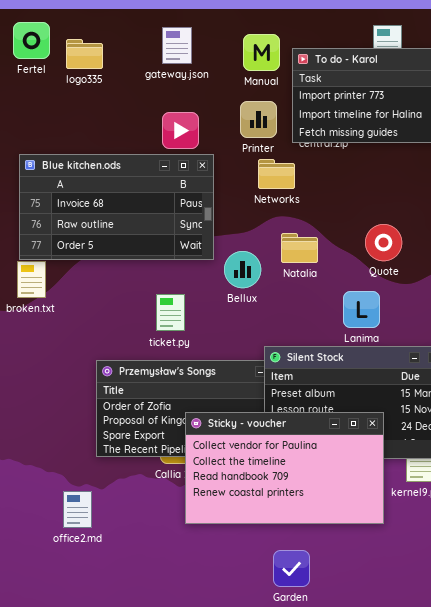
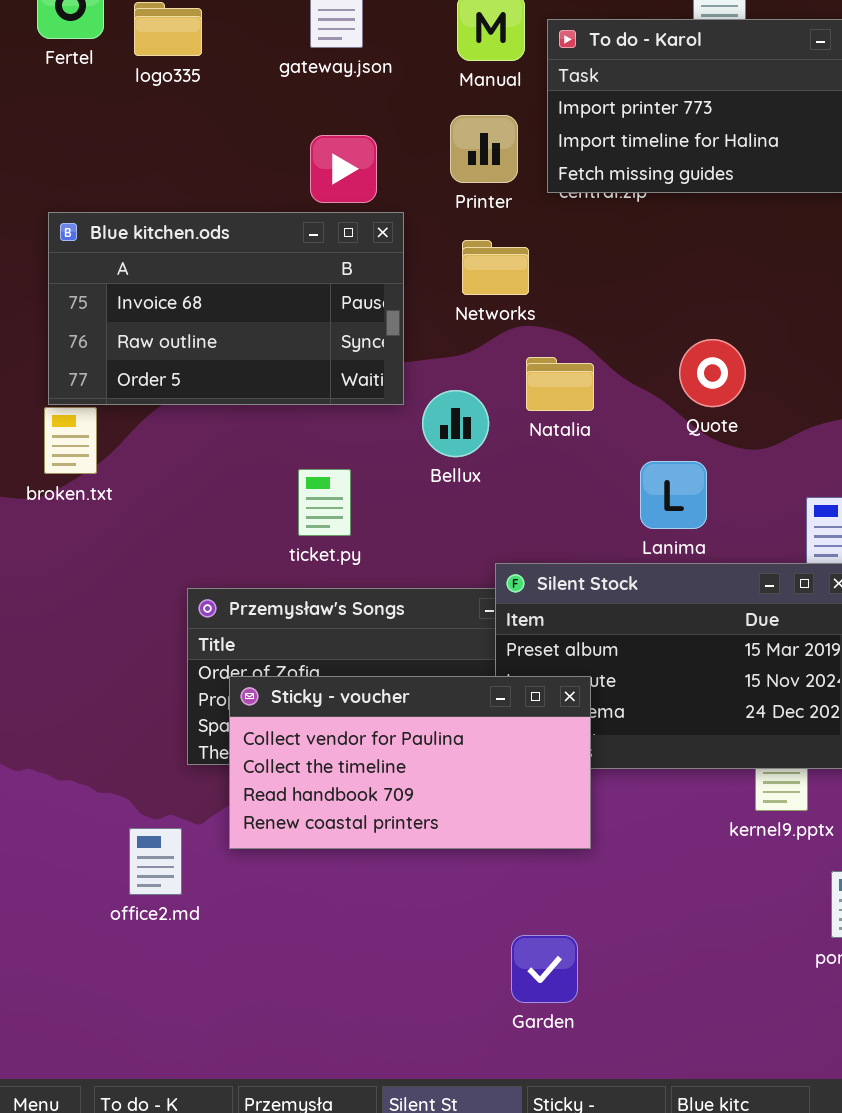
Networks: [258,159,295,189] -> [462,240,529,295], moved
Sticky - voucher: [185,412,384,524] -> [229,676,591,849], moved, resized

